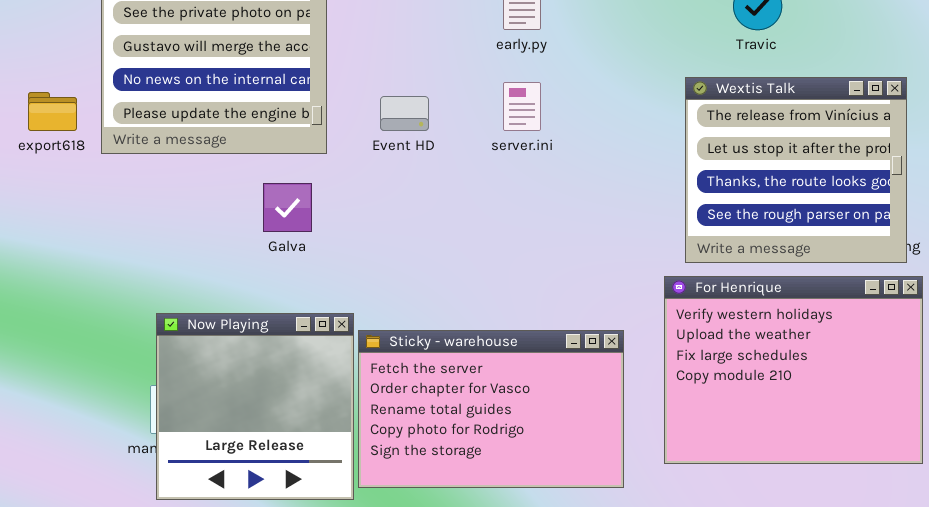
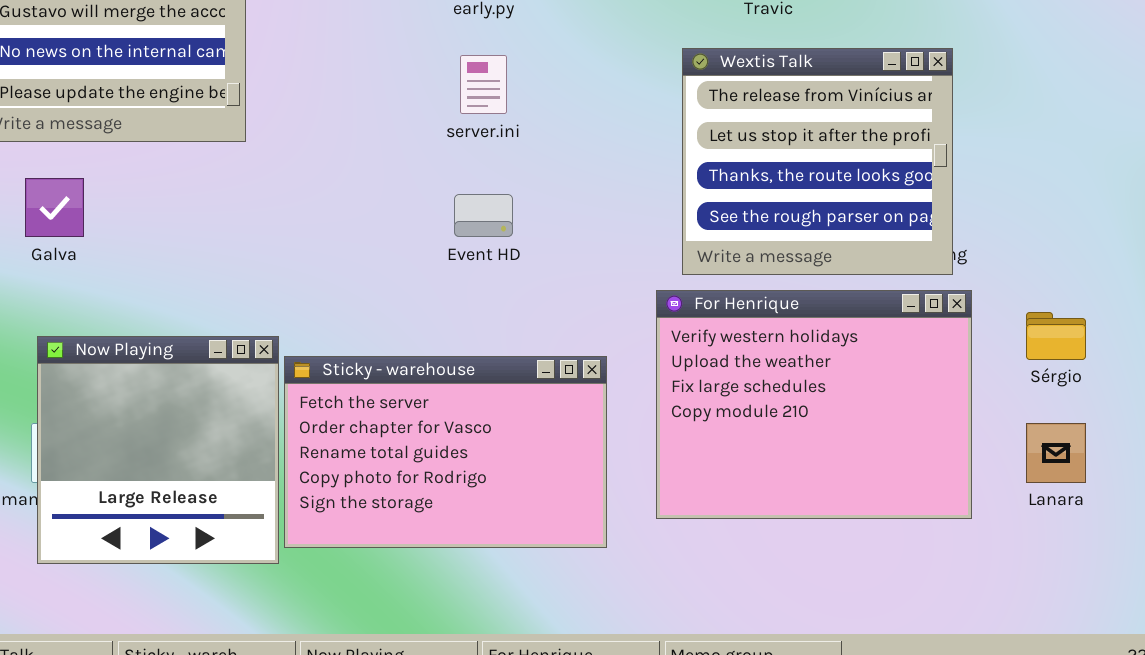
Event HD: [380,96,429,131] -> [454,194,513,237], moved
Galva: [263,183,312,232] -> [25,178,84,237], moved

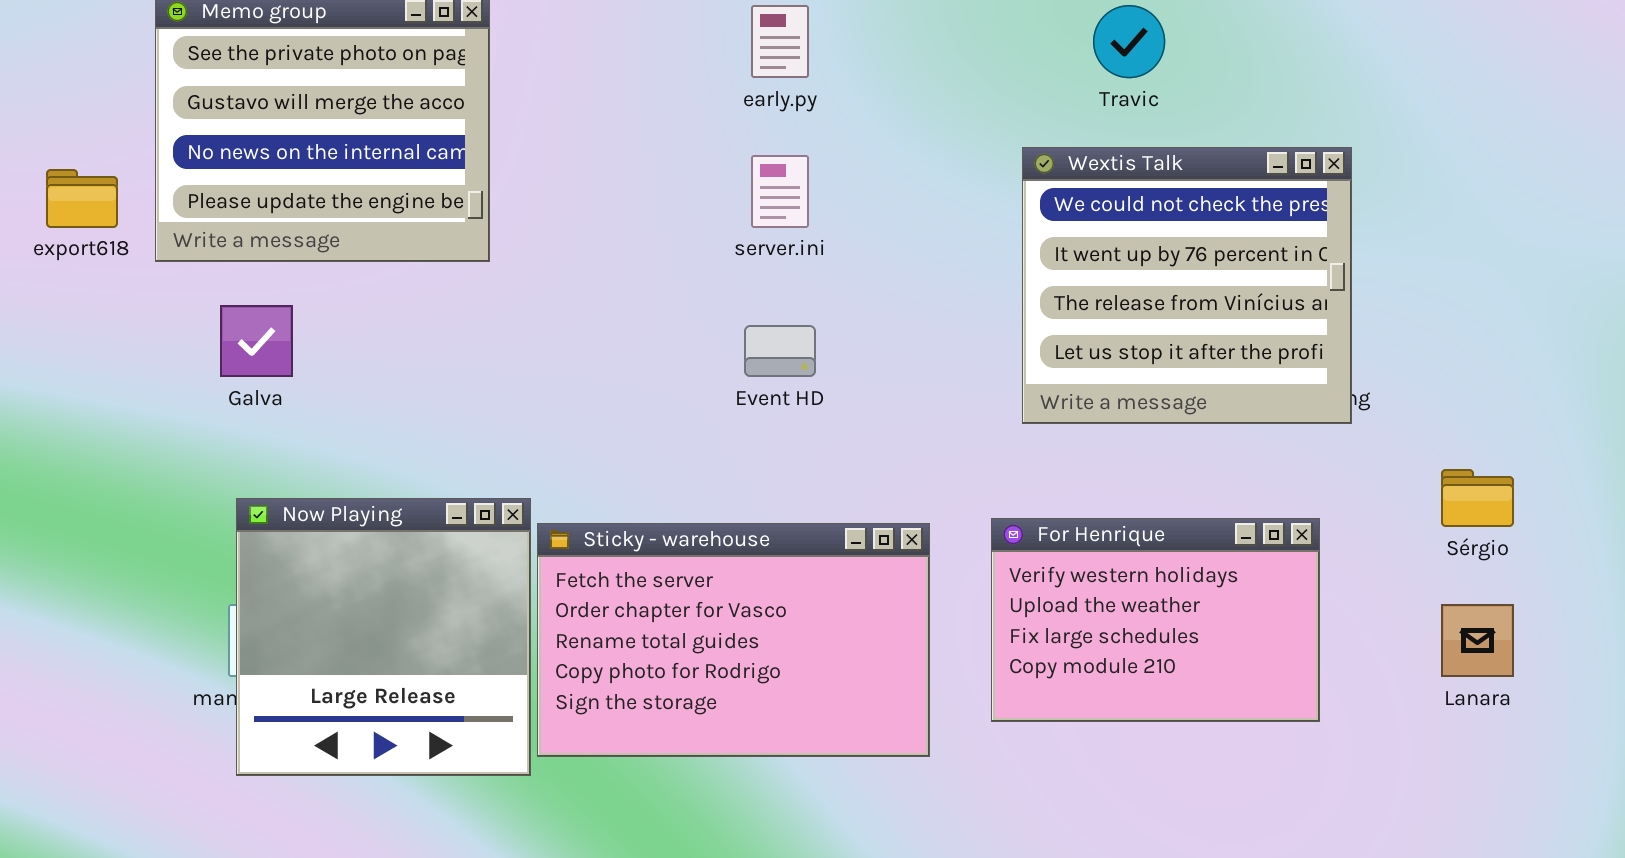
Wextis Talk: [682,48,953,275] -> [1022,147,1352,424], scrolled up 2 rows
For Henrique: [656,290,972,519] -> [991,518,1320,722], resized

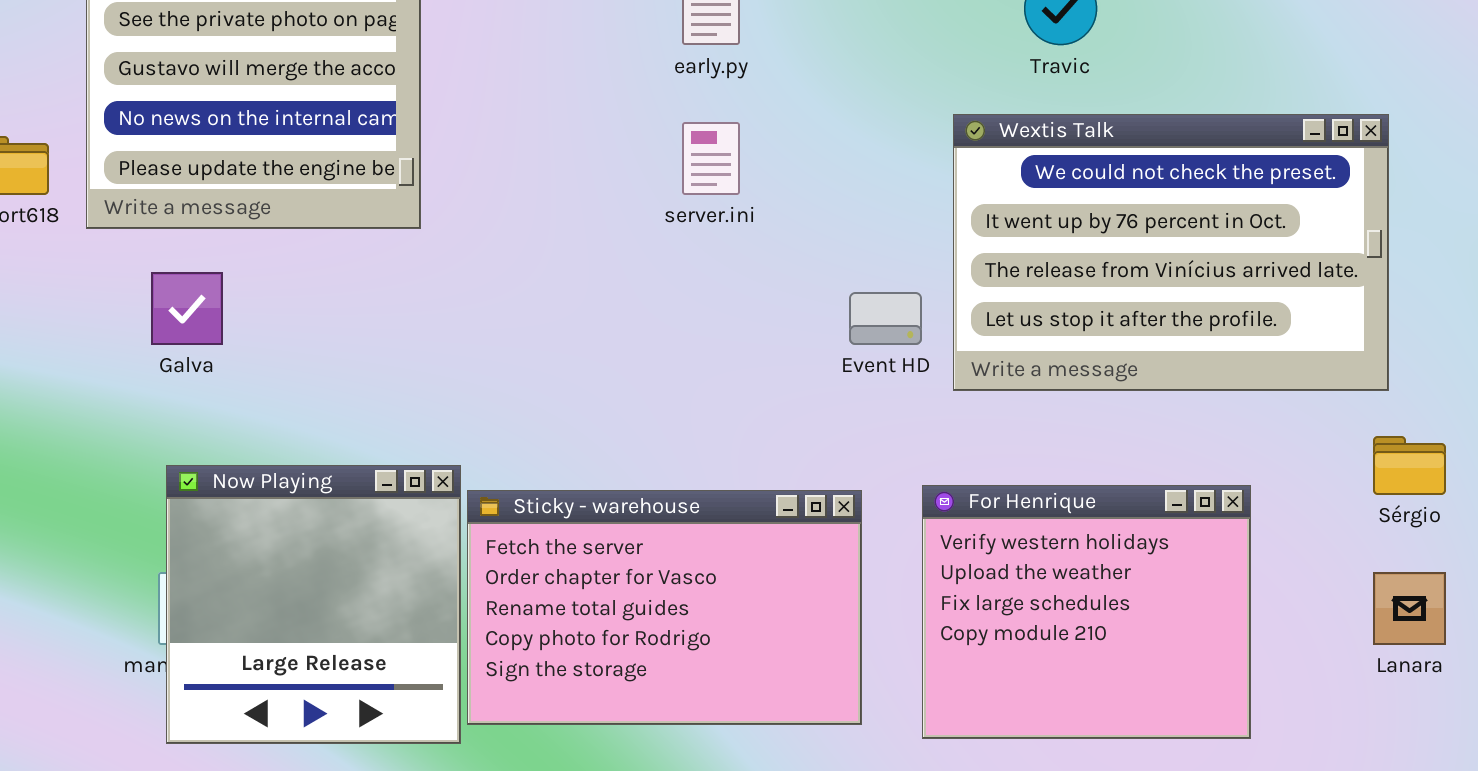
Wextis Talk: [1022,147,1352,424] -> [953,114,1389,391], resized
Event HD: [744,325,816,377] -> [849,292,922,345], moved
For Henrique: [991,518,1320,722] -> [922,485,1251,739], resized

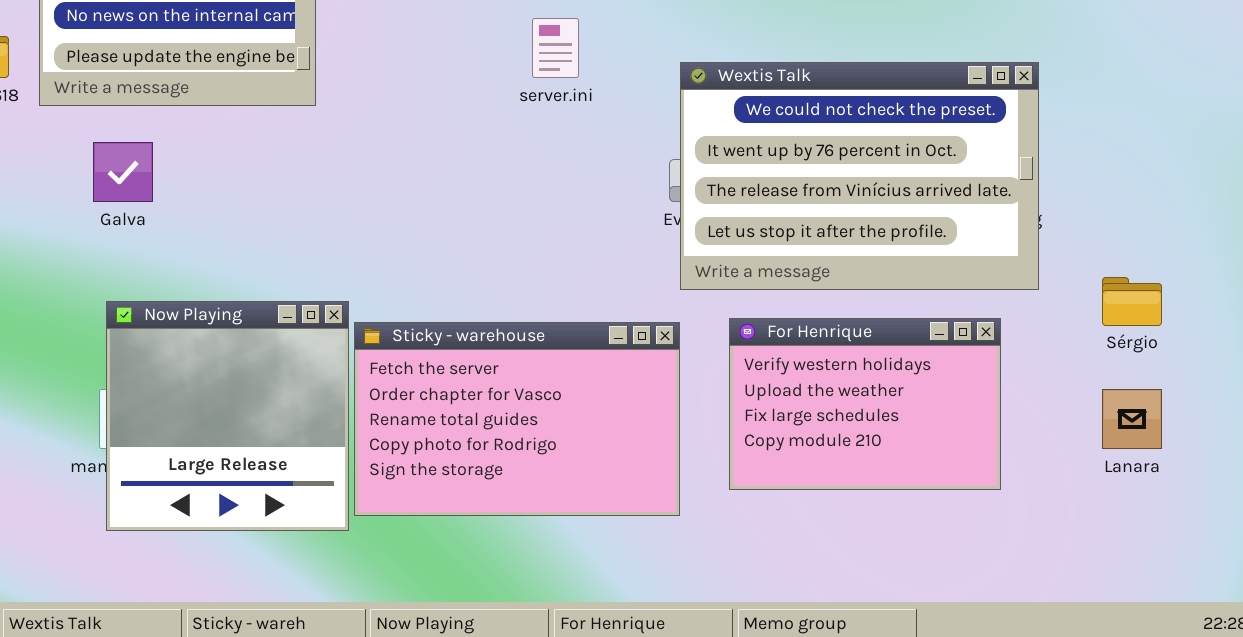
Wextis Talk: [953,114,1389,391] -> [680,62,1039,290], moved
For Henrique: [922,485,1251,739] -> [729,318,1001,490], resized

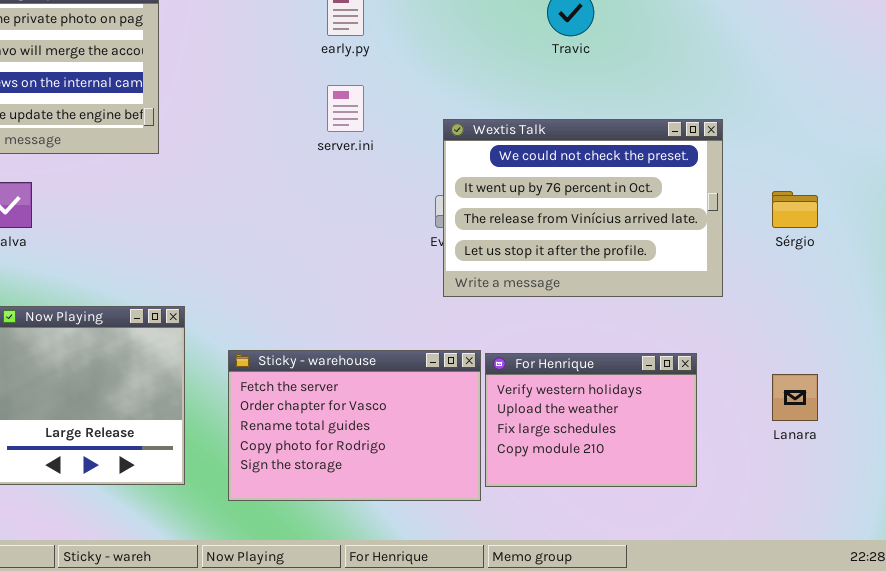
Sérgio: [1102,277,1162,326] -> [772,191,818,228], moved
For Henrique: [729,318,1001,490] -> [485,353,697,487], moved
Sticky - warehouse: [354,322,680,516] -> [228,350,481,501], moved

